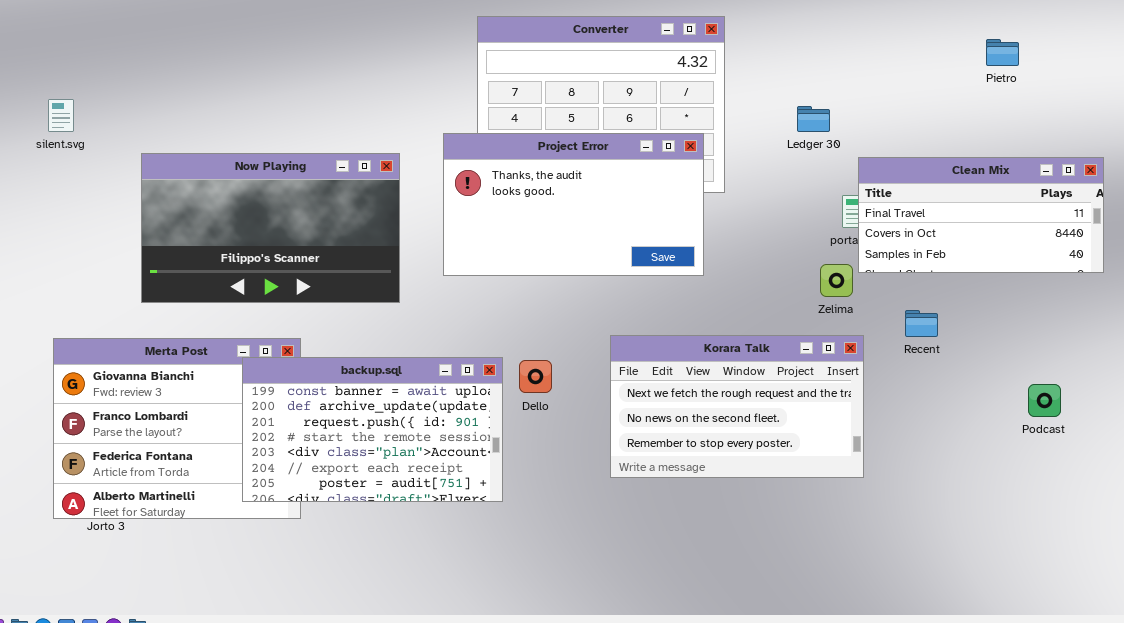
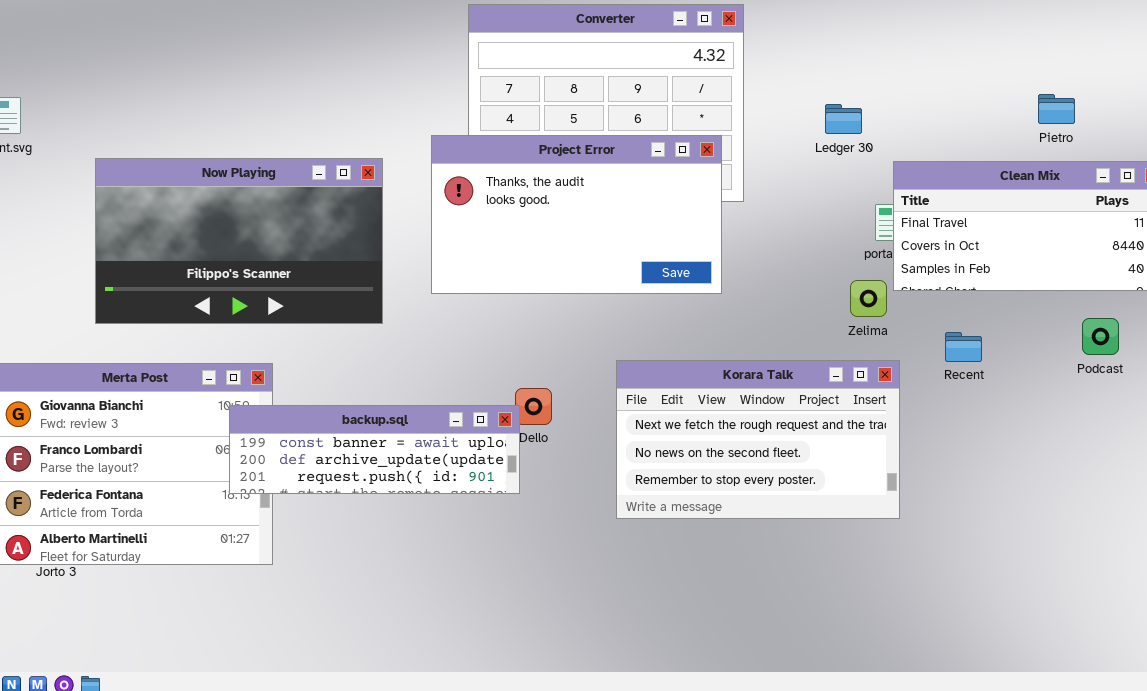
Pietro: [986,39,1019,66] -> [1038,94,1075,124], moved
backup.sql: [242,357,503,502] -> [229,405,520,494], moved, resized
Podcast: [1028,384,1061,417] -> [1082,318,1119,355], moved

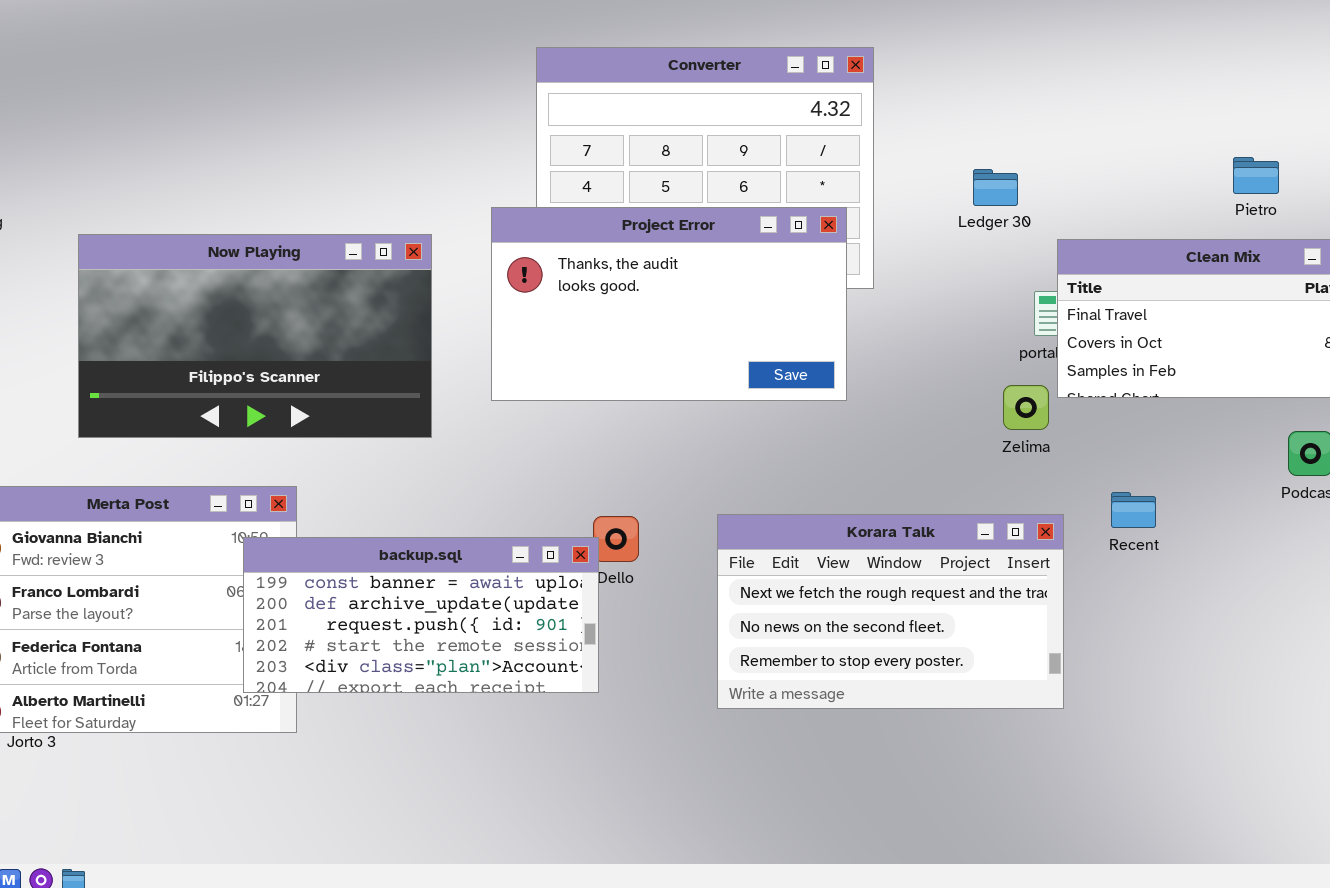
Recent: [945,332,982,362] -> [1111,492,1156,528], moved
Korara Talk: [616,360,900,519] -> [717,514,1064,709], moved
backup.sql: [229,405,520,494] -> [243,537,599,693], resized

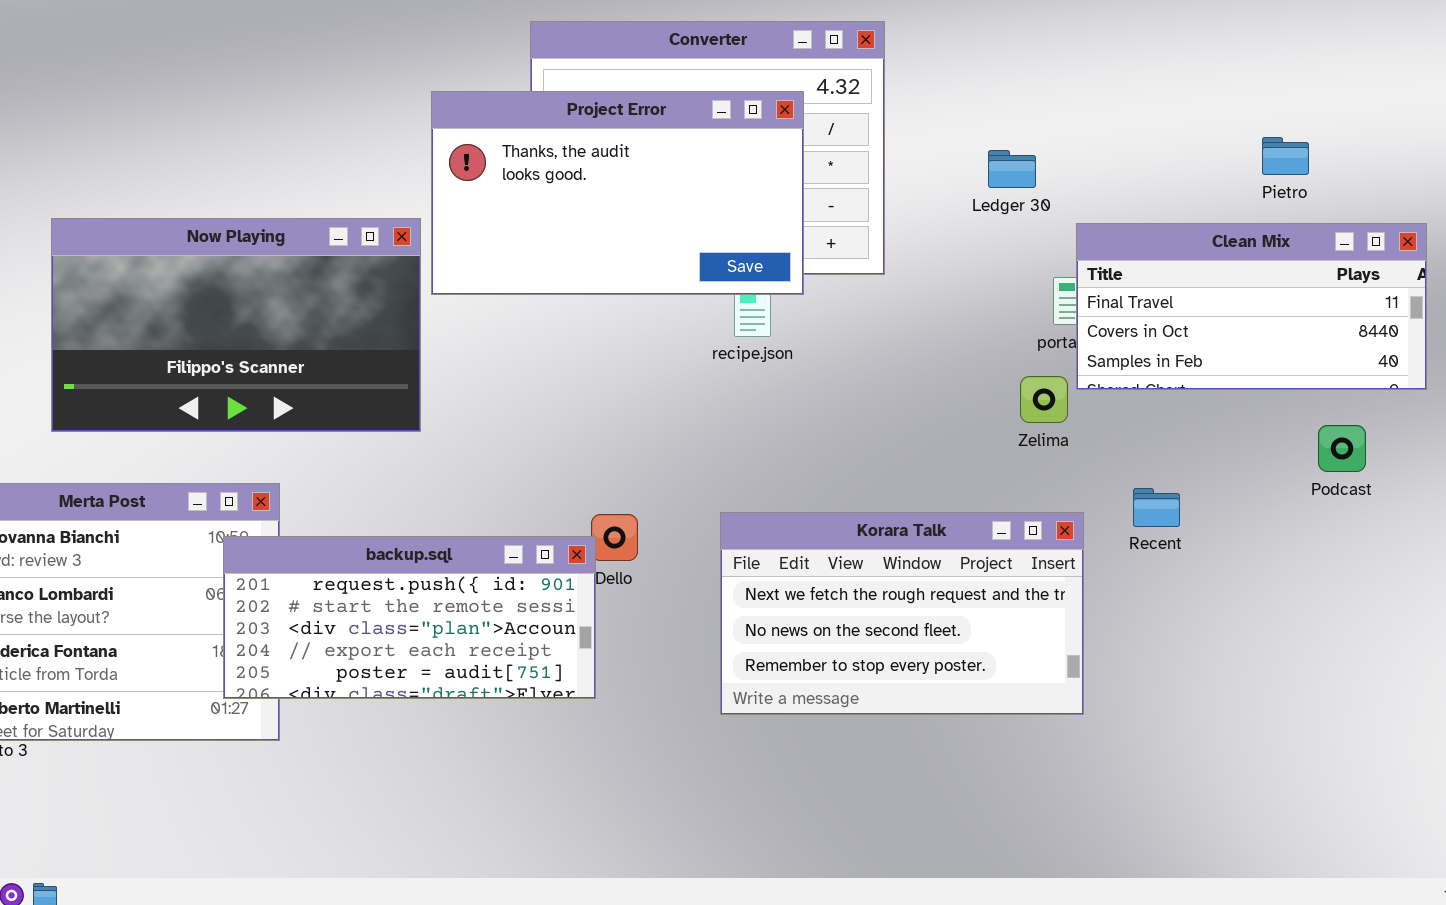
Project Error: [491,207,847,401] -> [431,91,804,295], moved
backup.sql: [243,537,599,693] -> [223,536,596,699], scrolled down 2 rows

